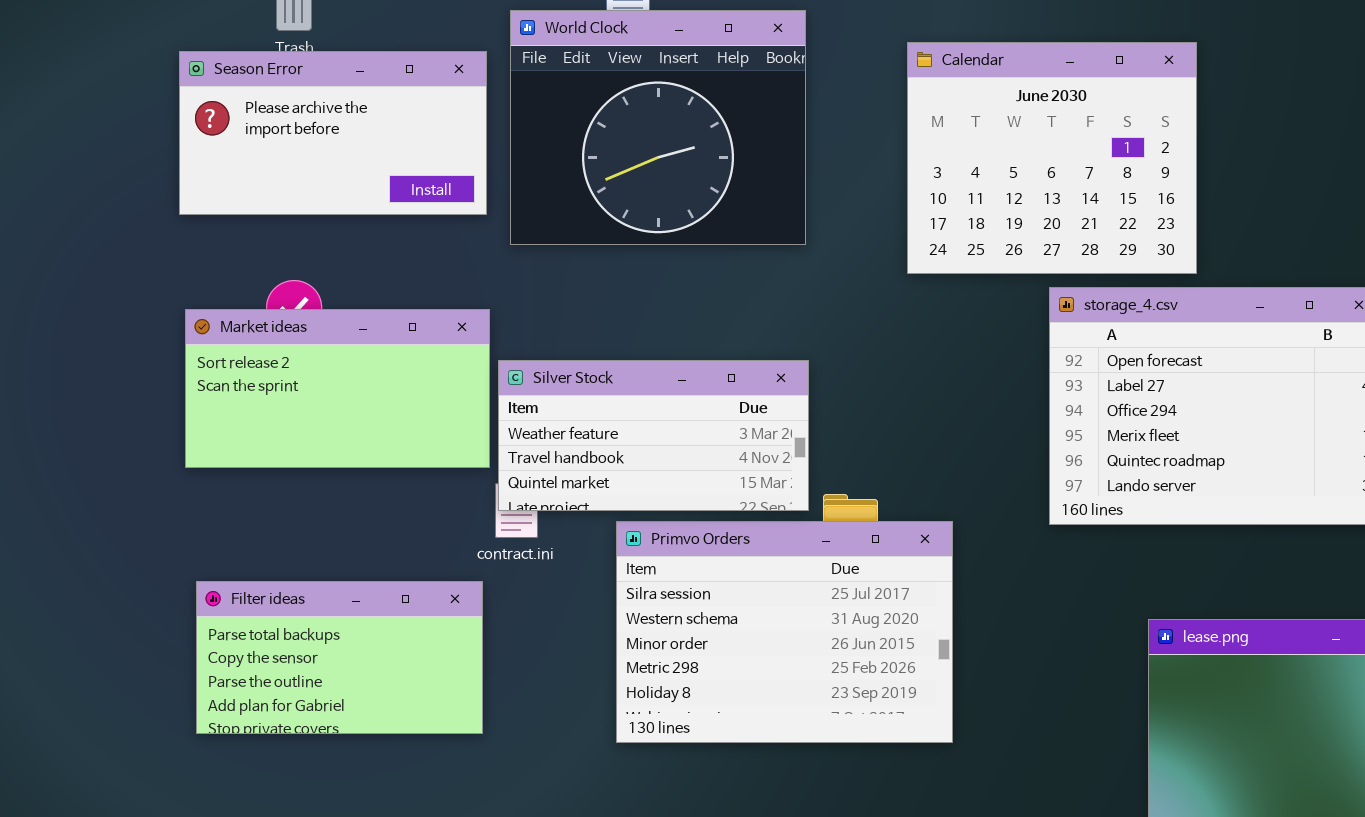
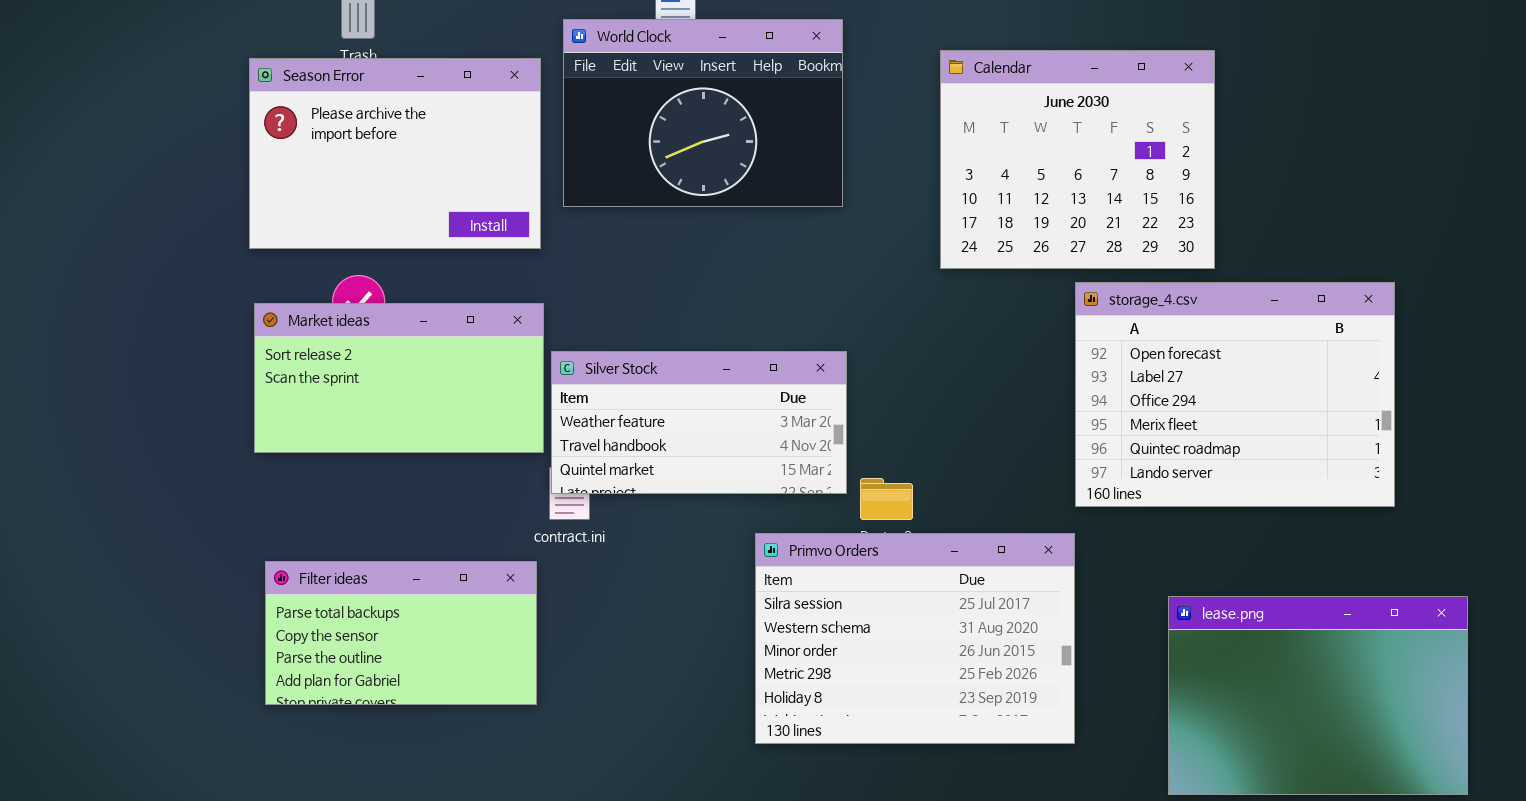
World Clock: [510,10,806,245] -> [563,19,843,207], resized
Season Error: [179,51,487,215] -> [249,58,541,249], resized
Primvo Orders: [616,521,953,743] -> [755,533,1075,744], moved

